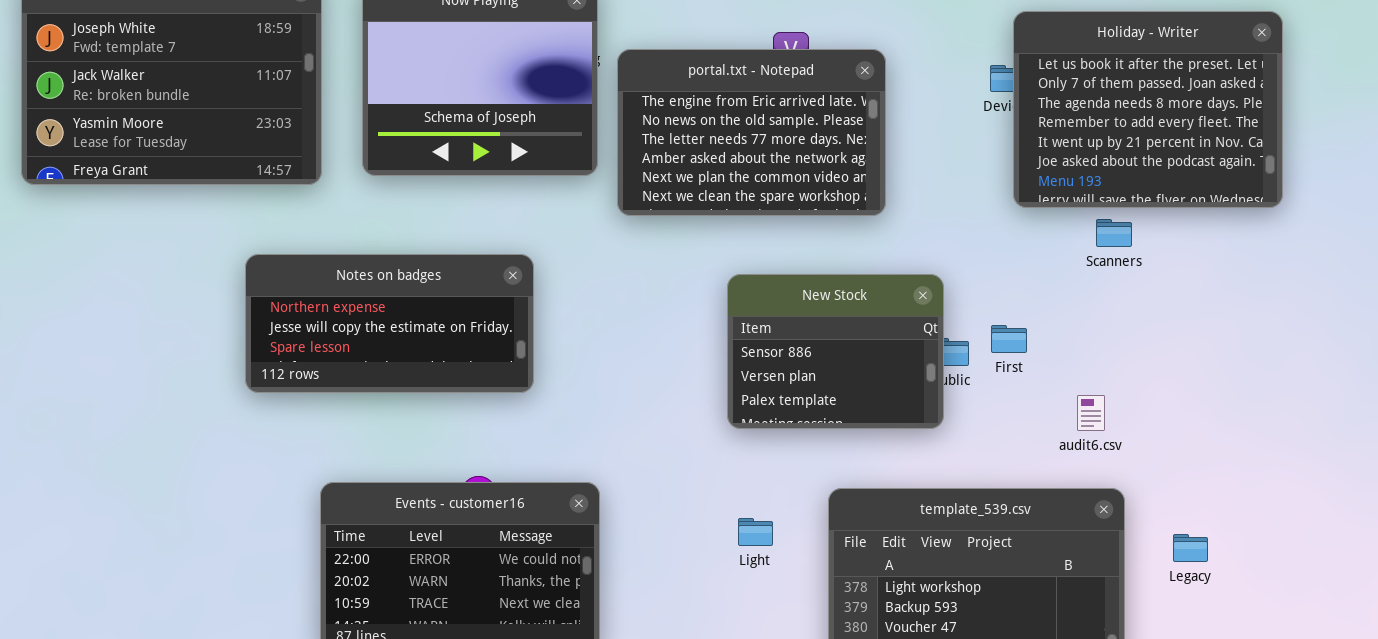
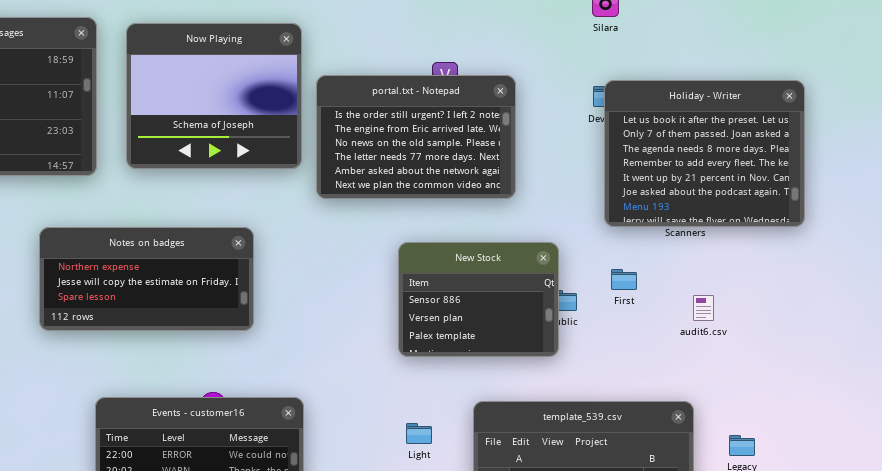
Holiday - Writer: [1013,11,1283,208] -> [604,80,805,227], moved
portal.txt - Notepad: [617,49,886,216] -> [316,75,516,199], scrolled up 1 row
First: [991,325,1027,353] -> [611,269,637,290], moved
audit6.csv: [1077,395,1105,431] -> [693,295,714,321], moved

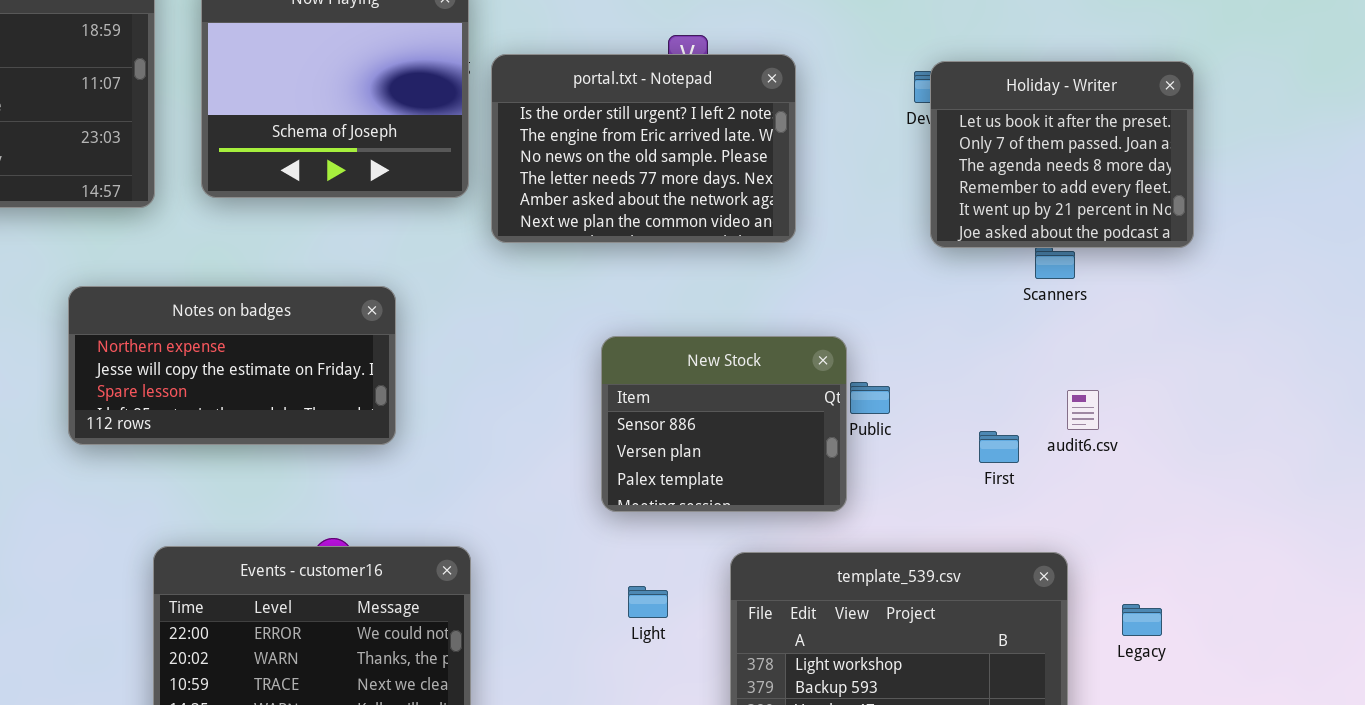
Holiday - Writer: [604,80,805,227] -> [930,61,1194,248], resized
New Stock: [398,242,559,357] -> [601,336,847,512], moved
First: [611,269,637,290] -> [979,431,1019,463], moved

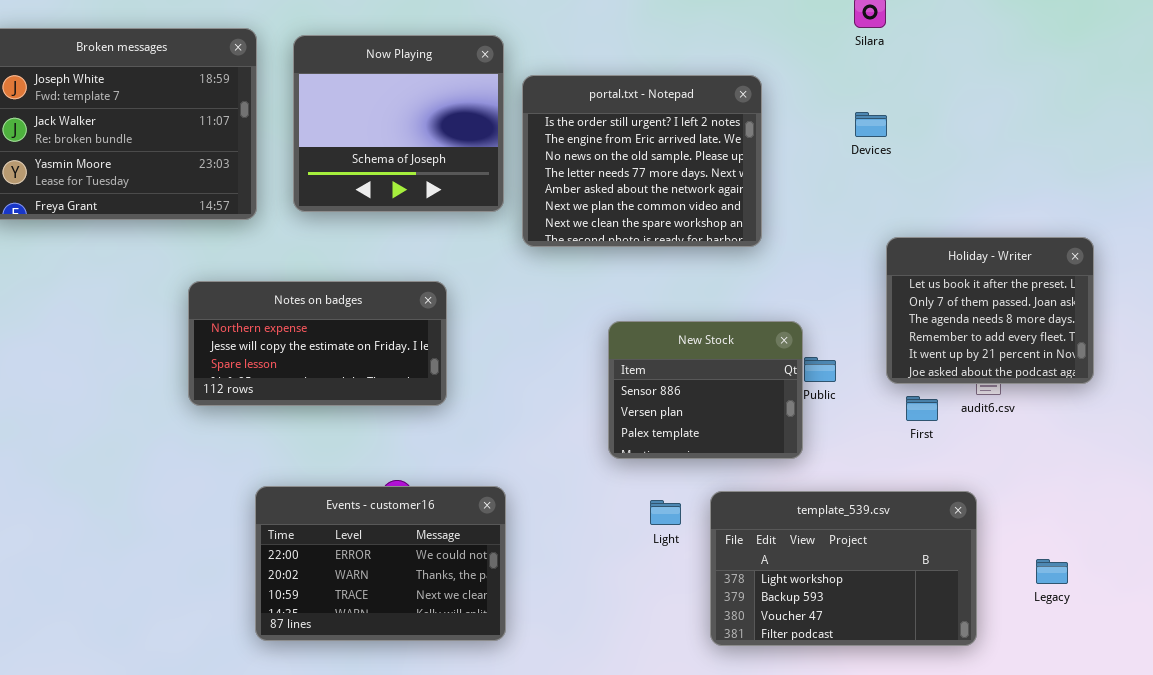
portal.txt - Notepad: [491,54,796,243] -> [522,75,762,247], resized
Holiday - Writer: [930,61,1194,248] -> [886,237,1094,384], moved
Light: [628,586,668,618] -> [650,500,681,525], moved
Legacy: [1122,604,1162,636] -> [1036,559,1068,584], moved

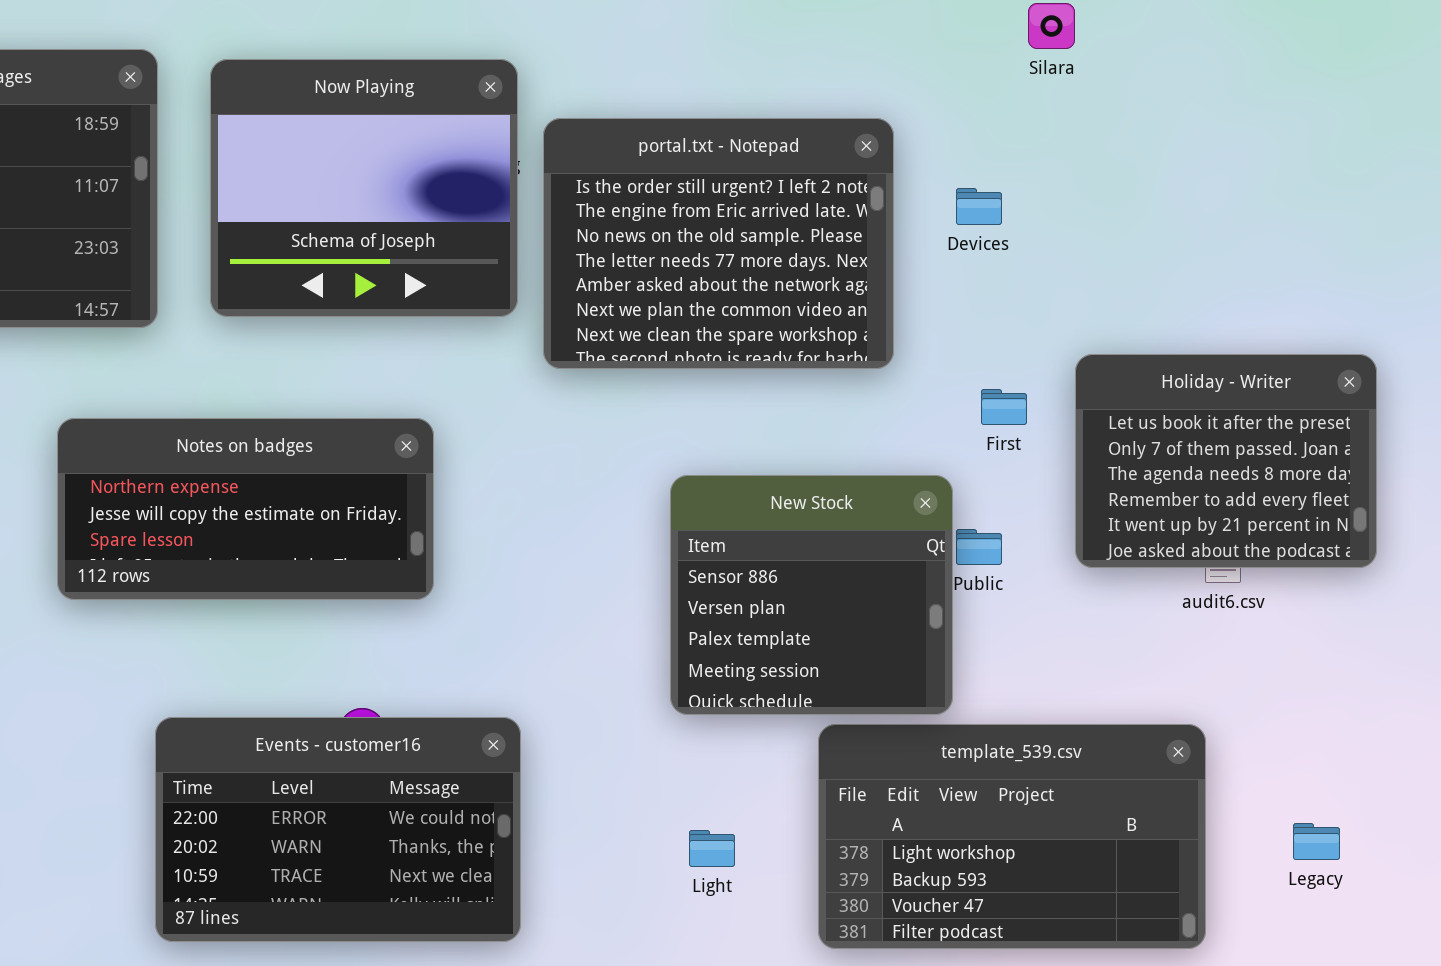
Devices: [855,112,887,137] -> [956,188,1002,225], moved
New Stock: [608,321,803,459] -> [670,475,953,715], resized
First: [906,396,938,421] -> [981,389,1027,425], moved
Light: [650,500,681,525] -> [689,830,735,867], moved

